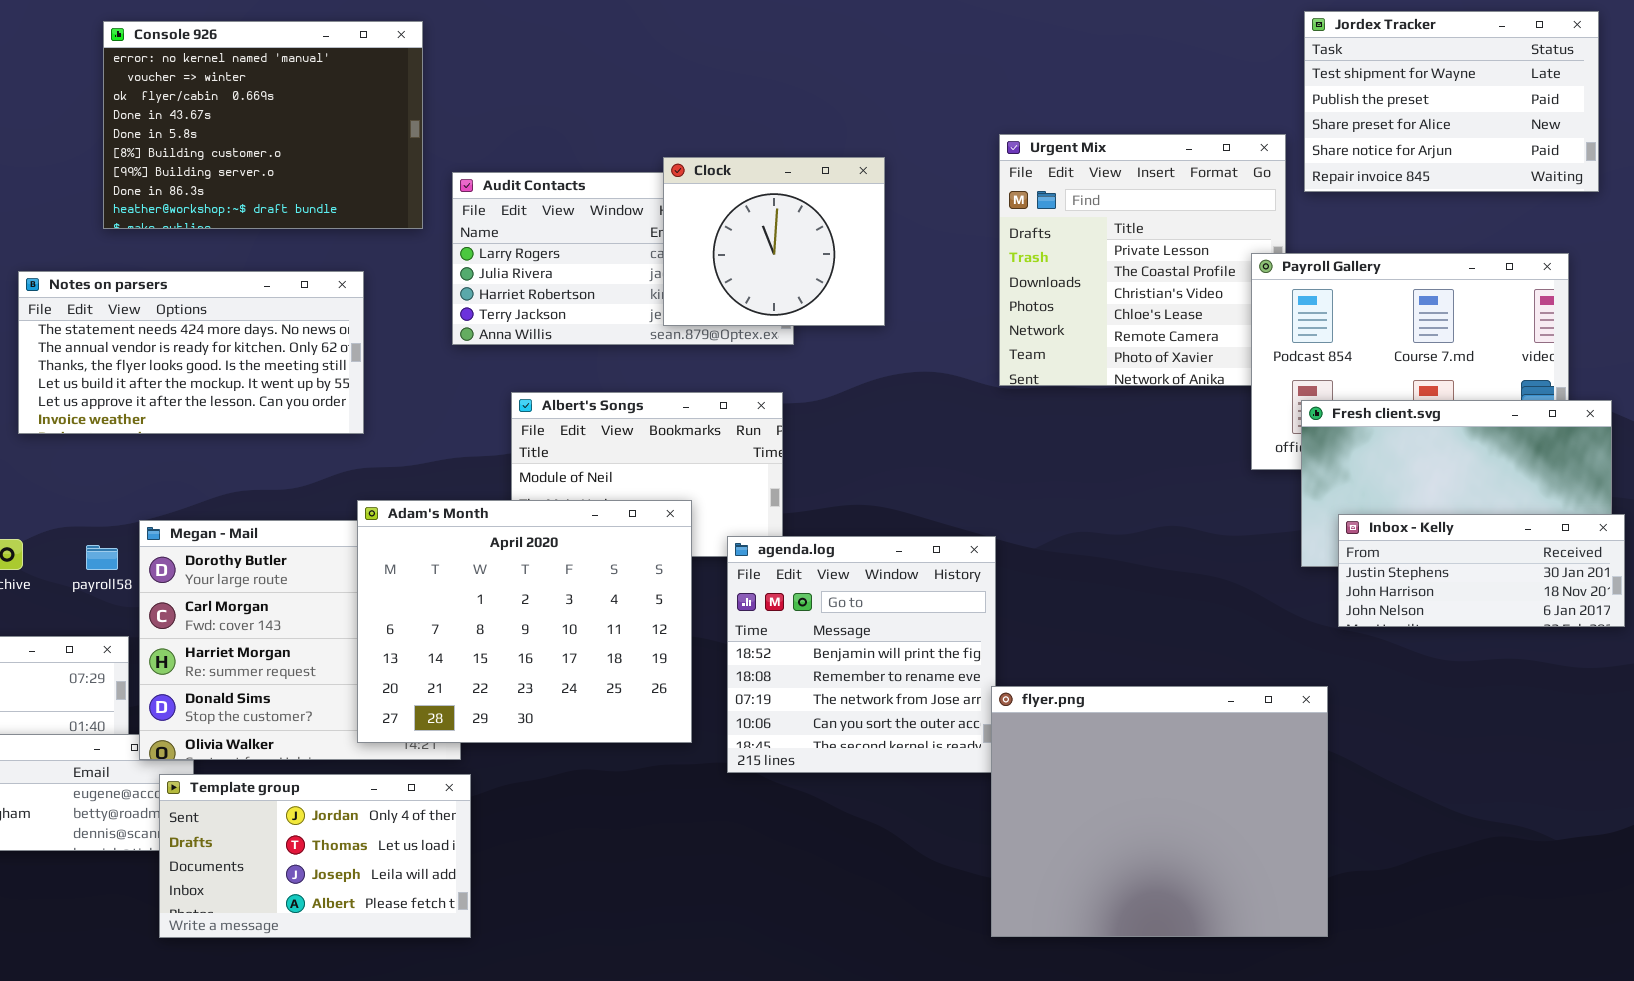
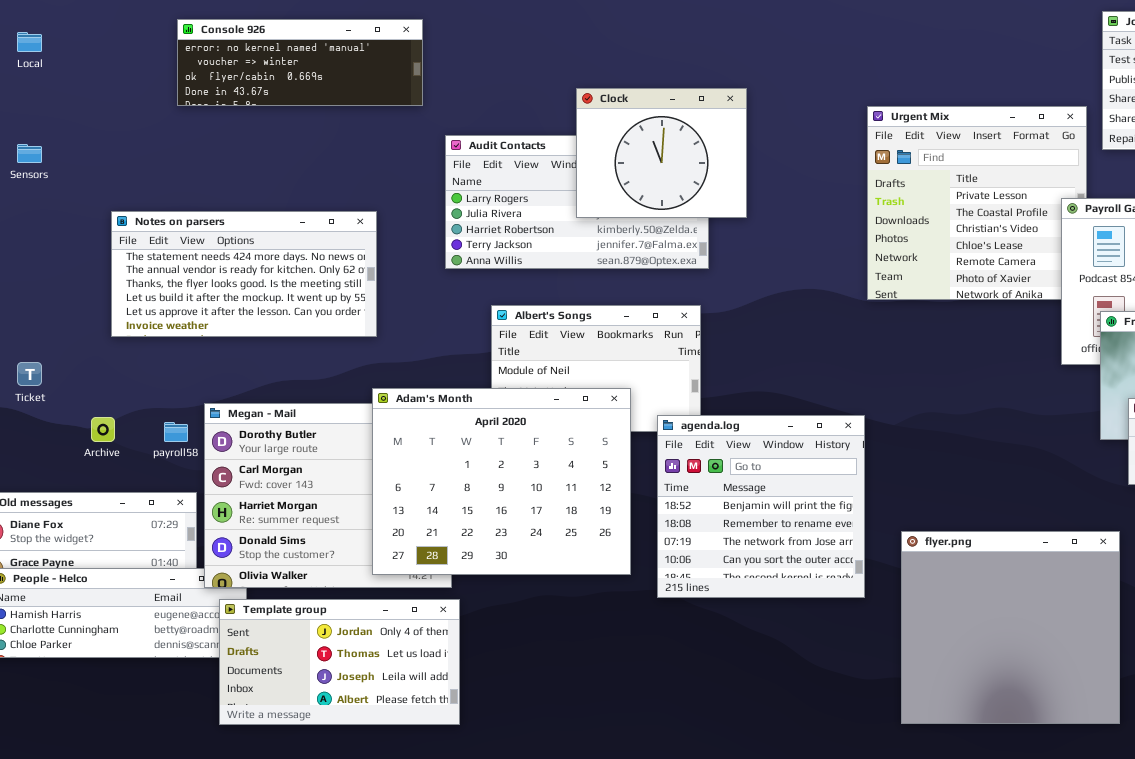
Console 926: [103,21,423,229] -> [177,19,423,106], resized
Clock: [663,157,885,326] -> [576,88,747,218], moved
flyer.png: [991,686,1328,937] -> [901,531,1120,724], resized

